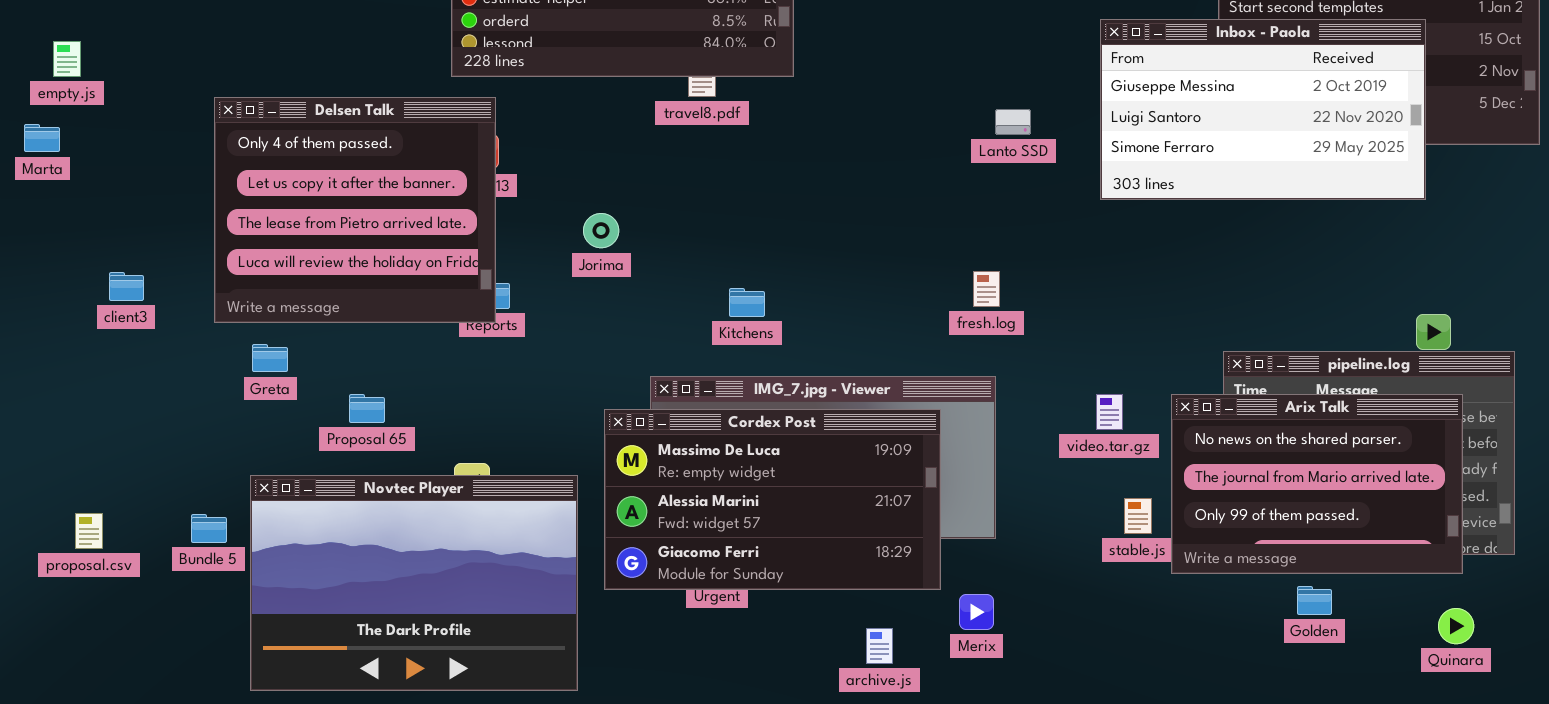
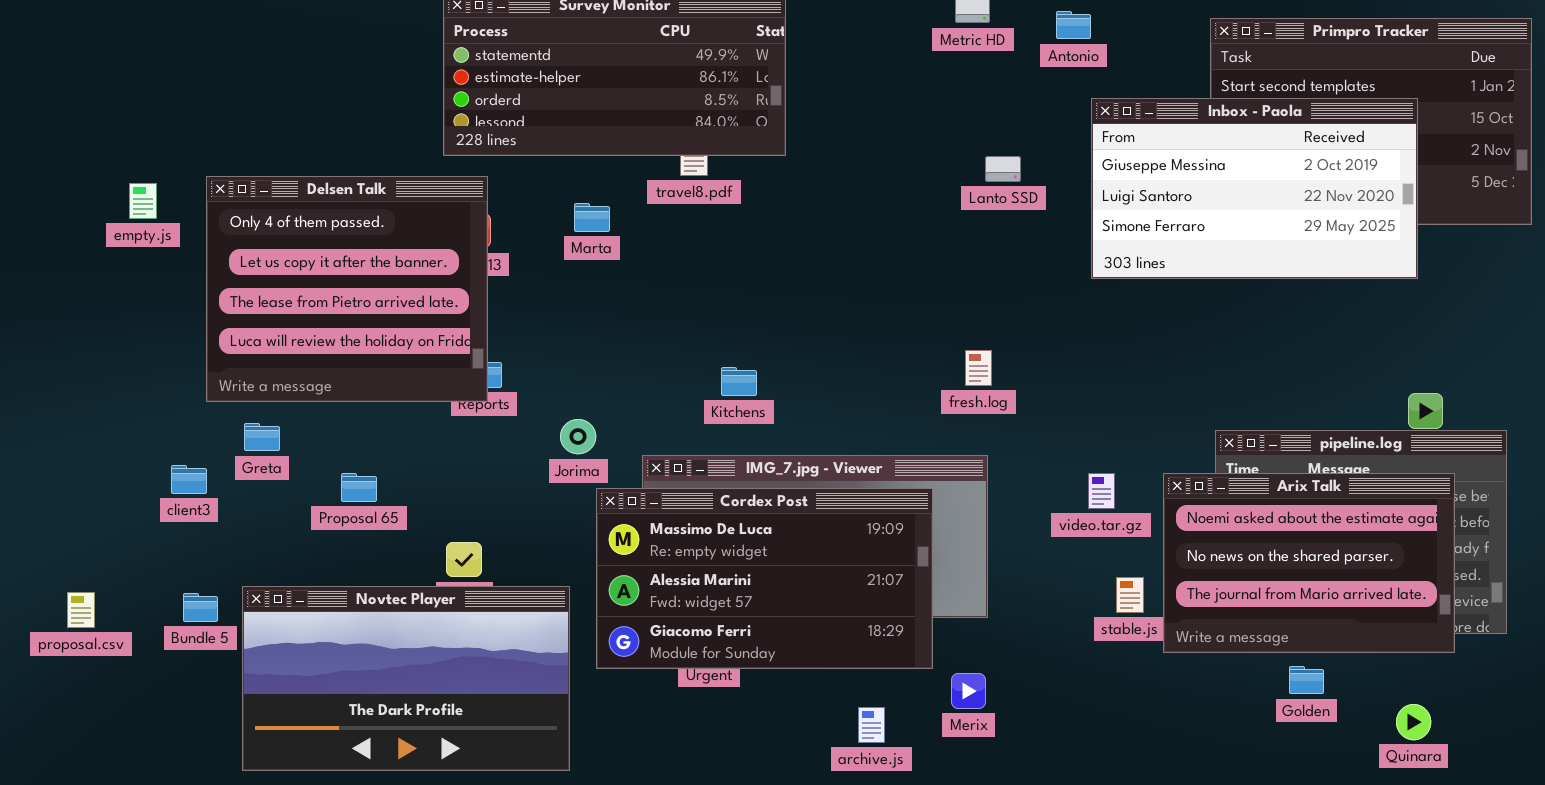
empty.js: [53,41,81,77] -> [129,183,157,219], moved
Lanto SSD: [995,109,1031,135] -> [985,156,1021,182], moved
Marta: [24,124,60,152] -> [574,203,610,232], moved
Jorima: [583,213,619,248] -> [560,419,596,454], moved
client3: [109,272,144,301] -> [171,465,207,494], moved
Arix Talk: [1171,394,1463,574] -> [1163,473,1455,653], scrolled up 1 row
Novtec Player: [250,475,578,691] -> [242,586,570,771], resized
Quinara: [1438,608,1474,644] -> [1396,704,1431,740], moved

